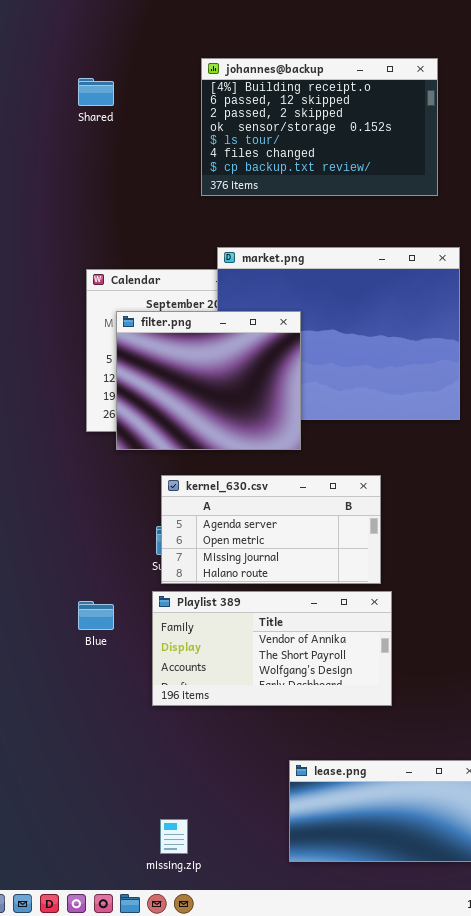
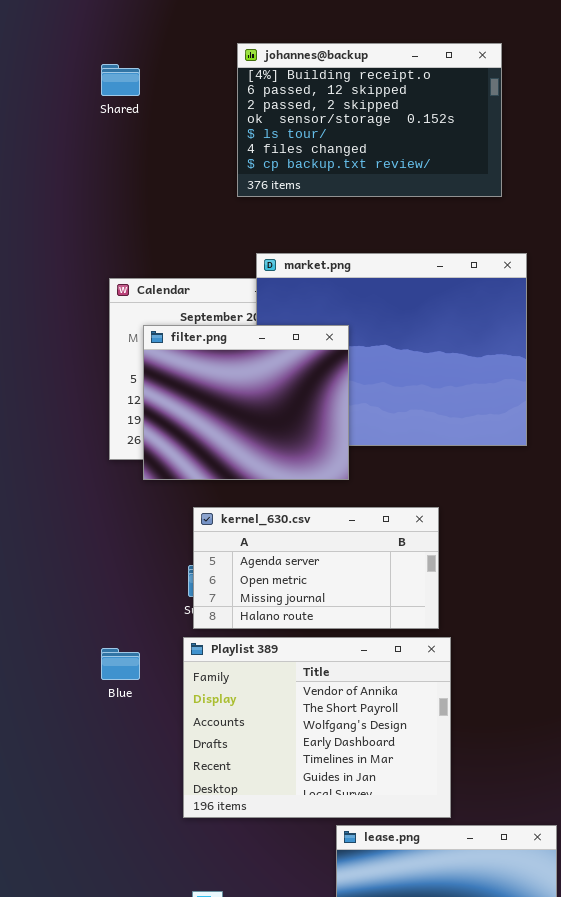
Playlist 389: [152,591,392,706] -> [183,637,451,818], resized

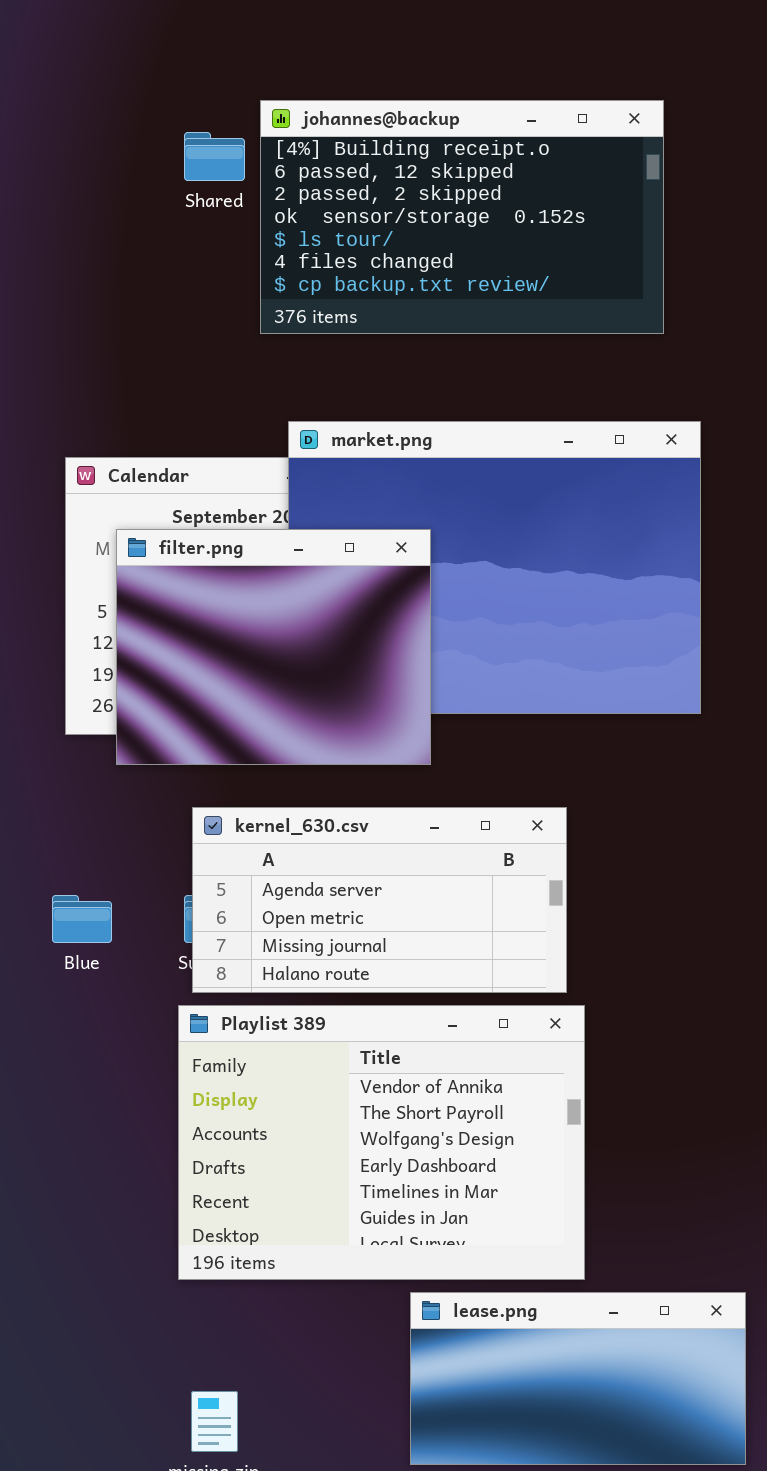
Shared: [101,64,140,96] -> [184,132,245,181], moved
Blue: [101,648,140,680] -> [52,895,112,943], moved

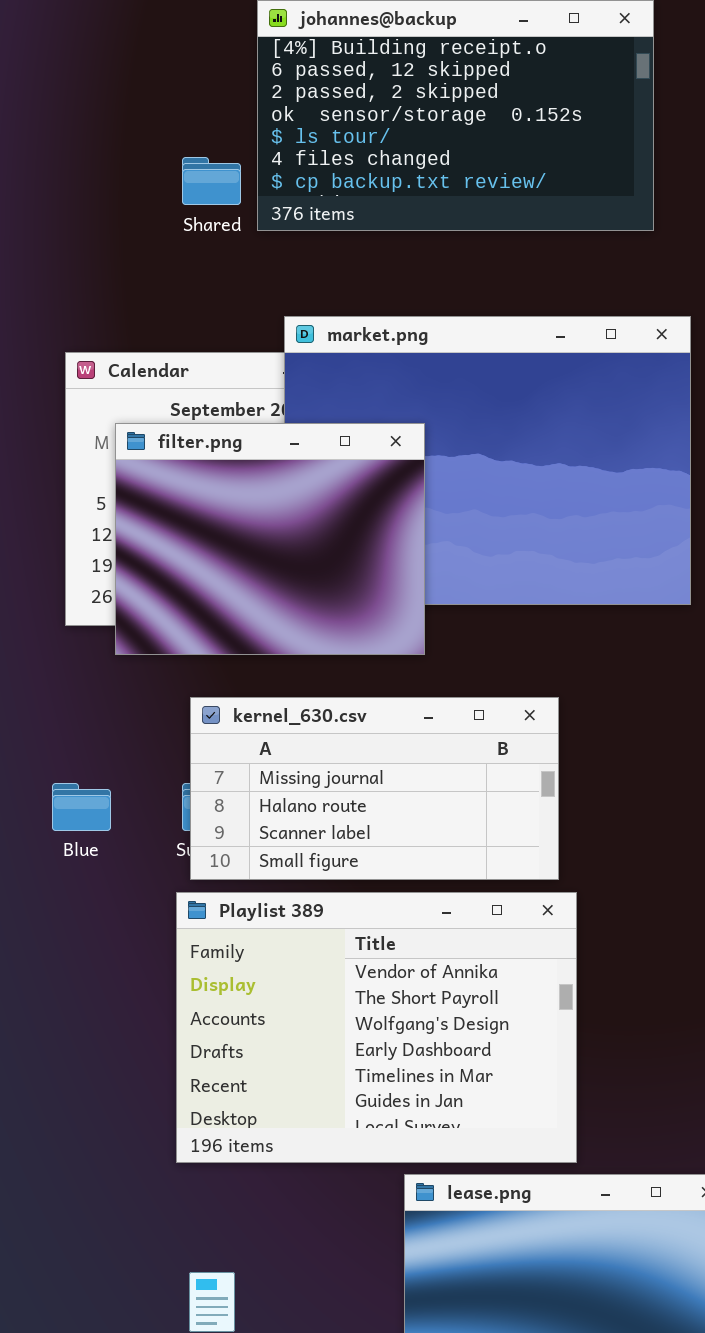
Shared: [184,132,245,181] -> [182,157,241,205], moved
kernel_630.csv: [192,807,567,993] -> [190,697,559,880], scrolled down 2 rows

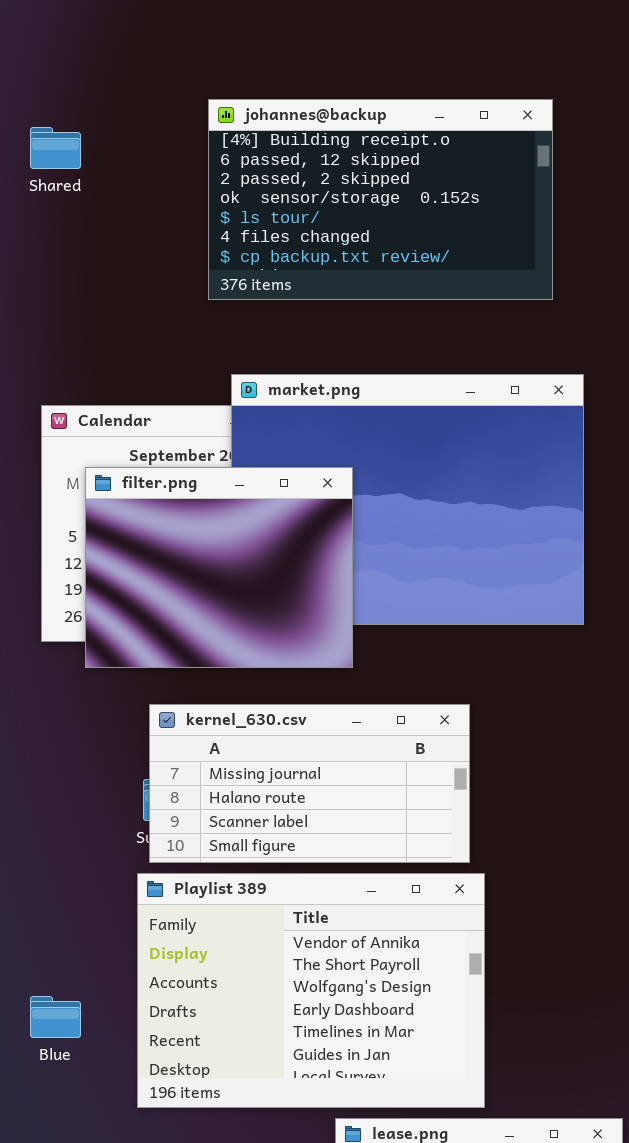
Shared: [182,157,241,205] -> [30,127,81,169], moved
Blue: [52,783,111,831] -> [30,996,81,1038], moved

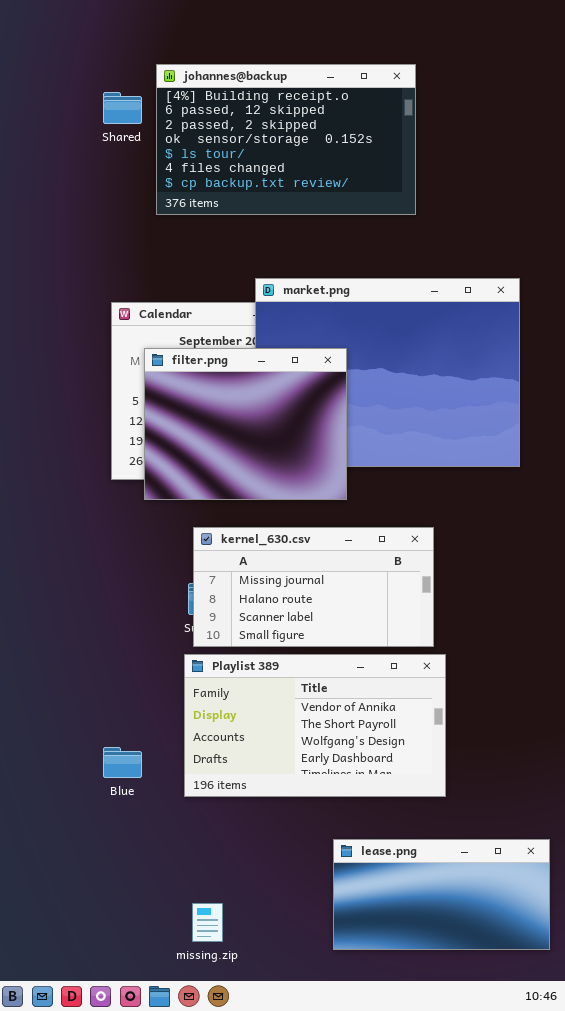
johannes@backup: [208,99,553,300] -> [156,64,416,215], moved
Playlist 389: [137,873,485,1108] -> [184,654,446,797], resized

